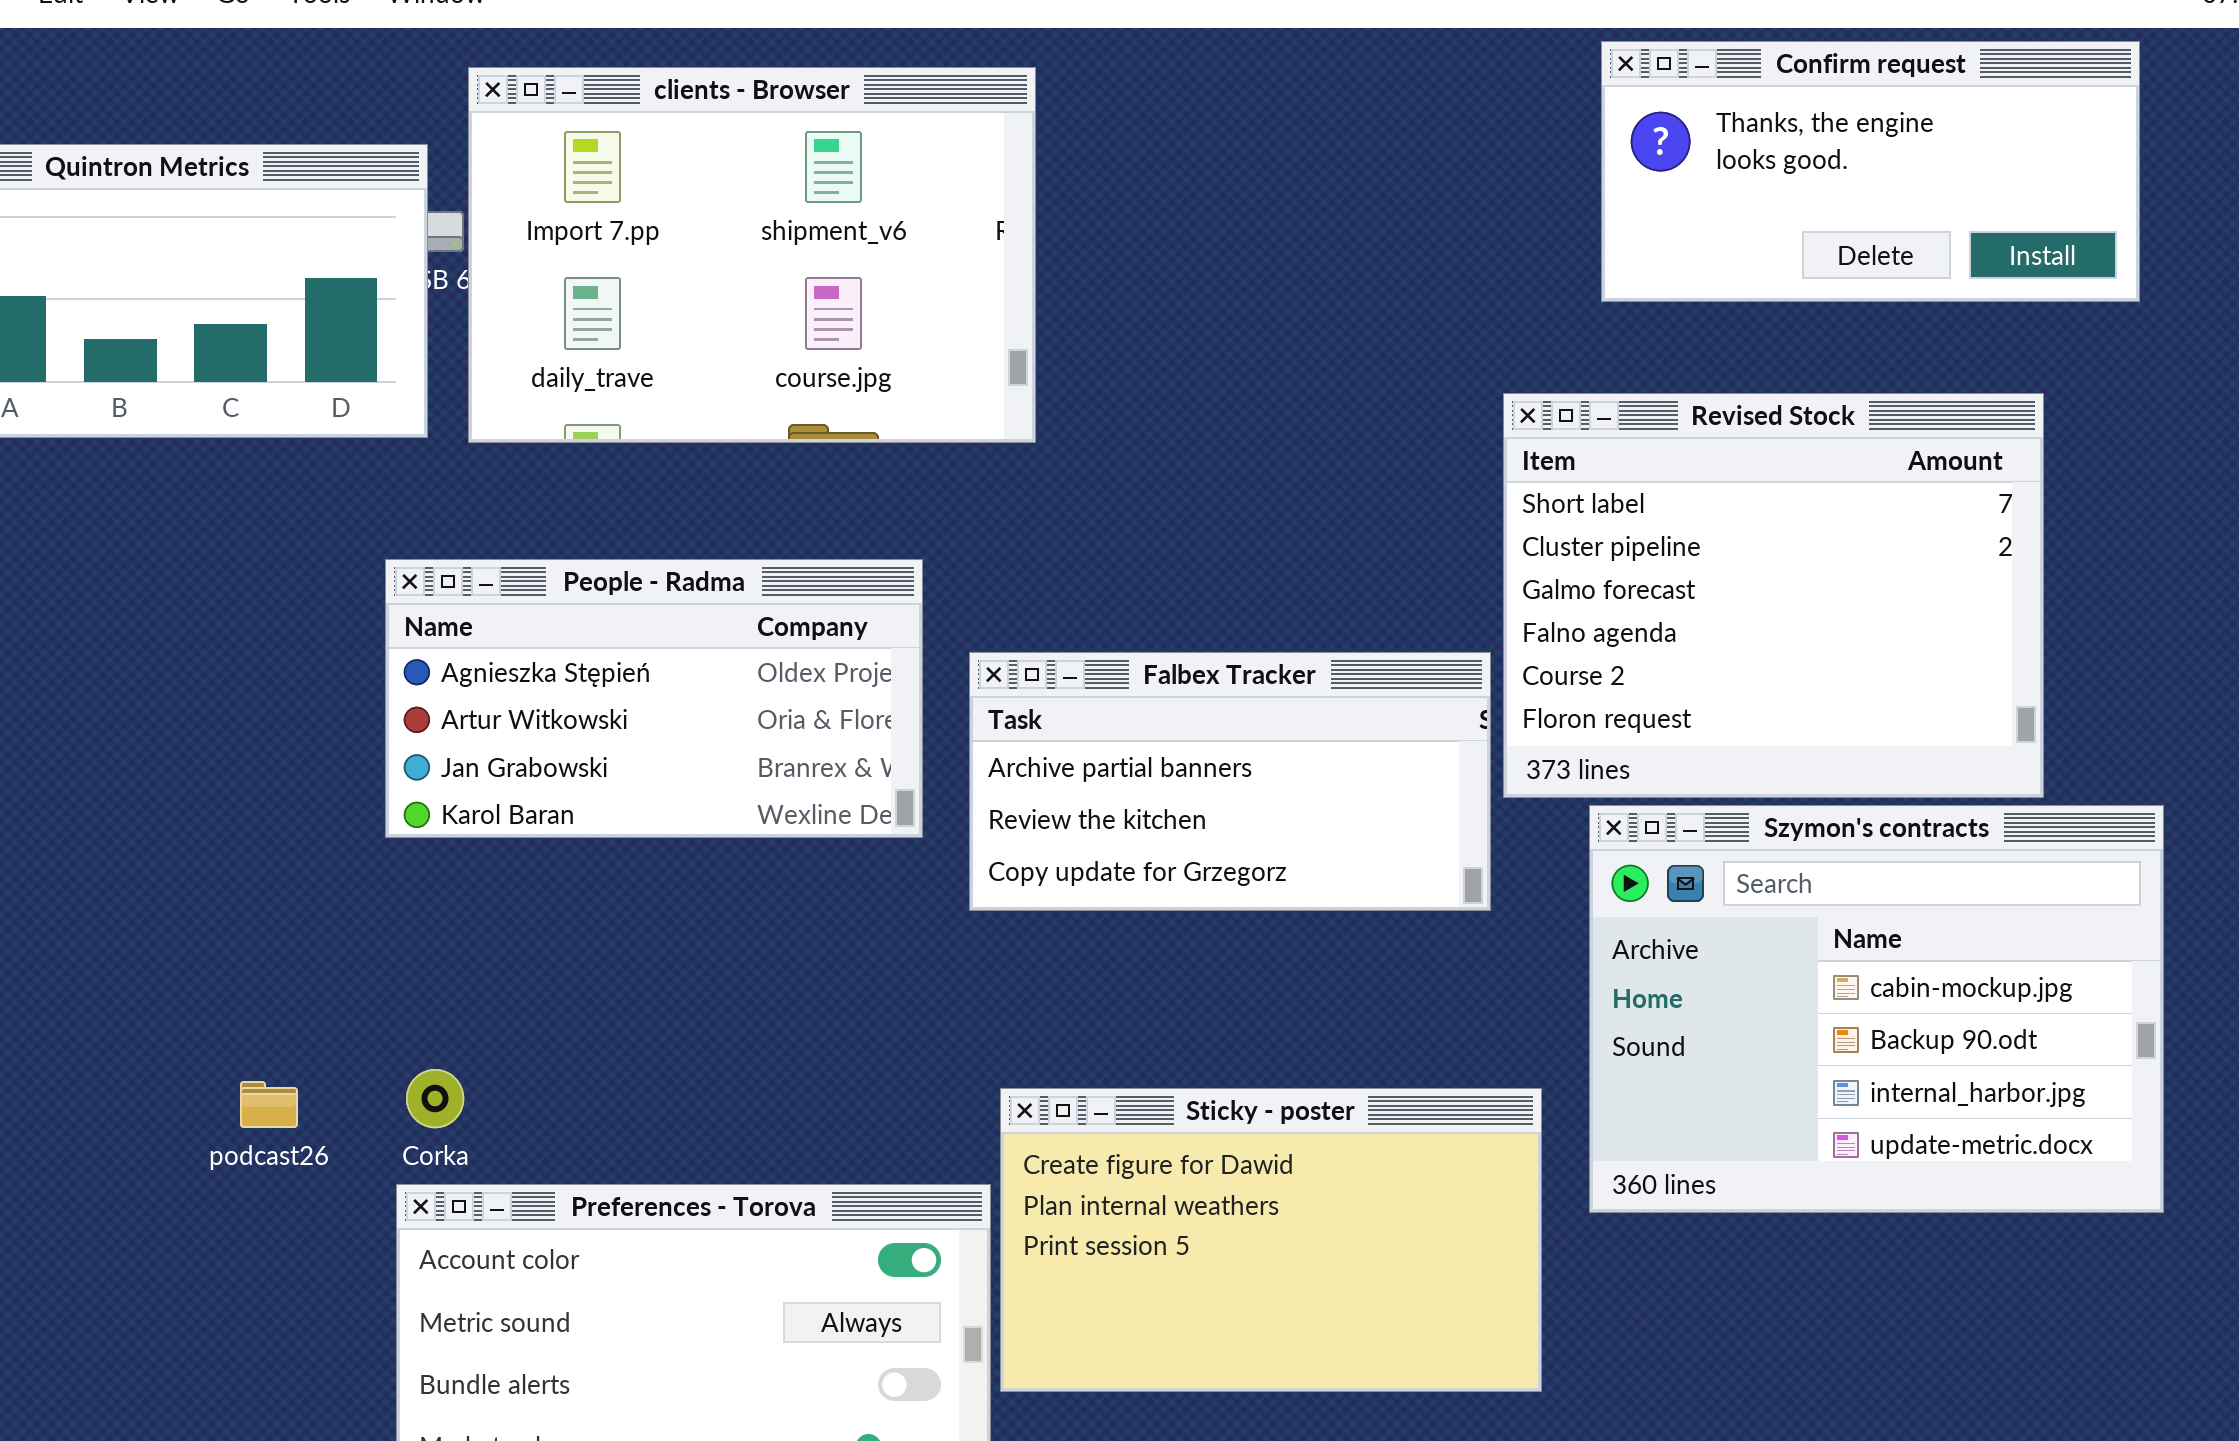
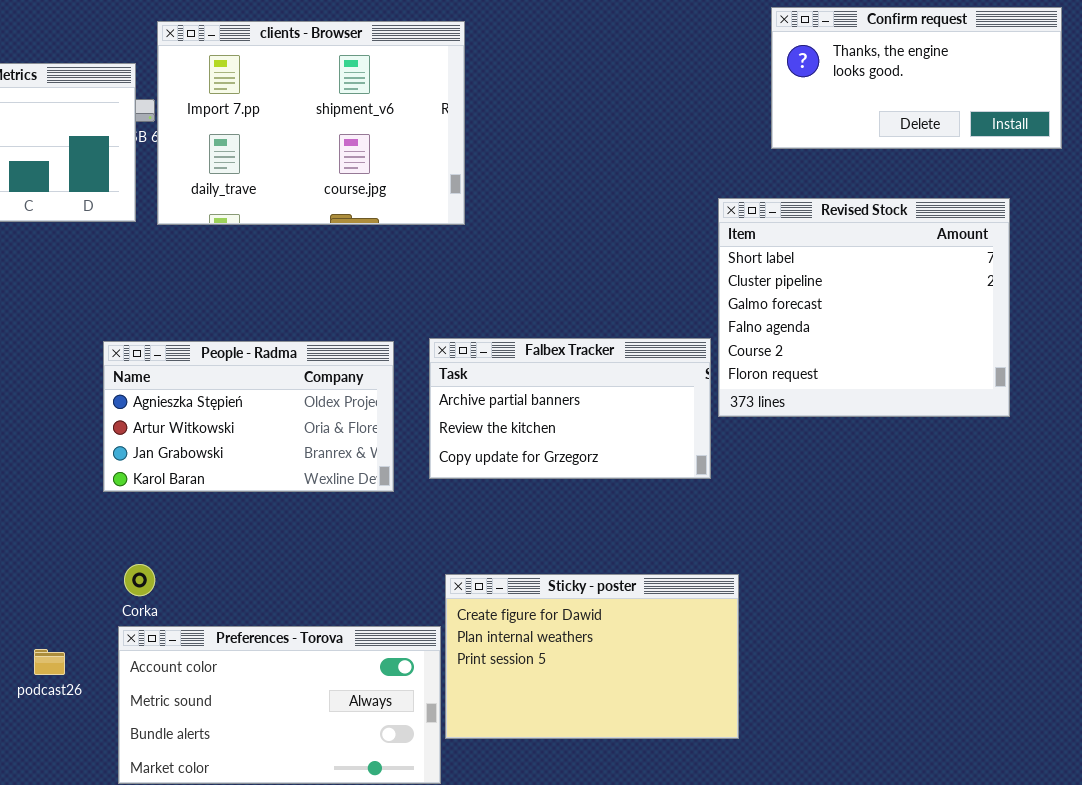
People - Radma: [385,559,923,838] -> [103,341,394,492], moved
Szymon's contracts: [1589,805,2164,1213] -> none, closed
podcast26: [240,1081,298,1128] -> [34,649,65,675], moved

